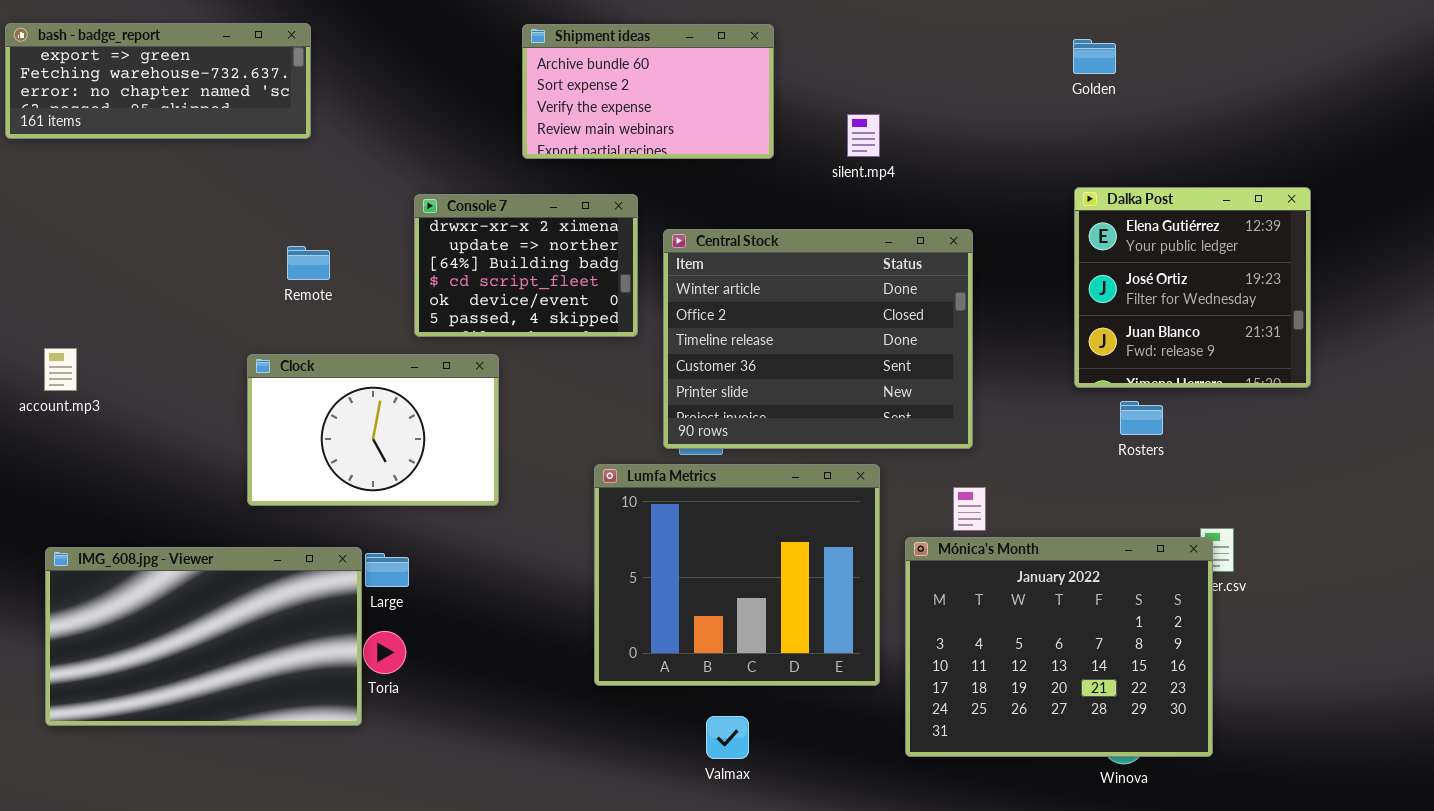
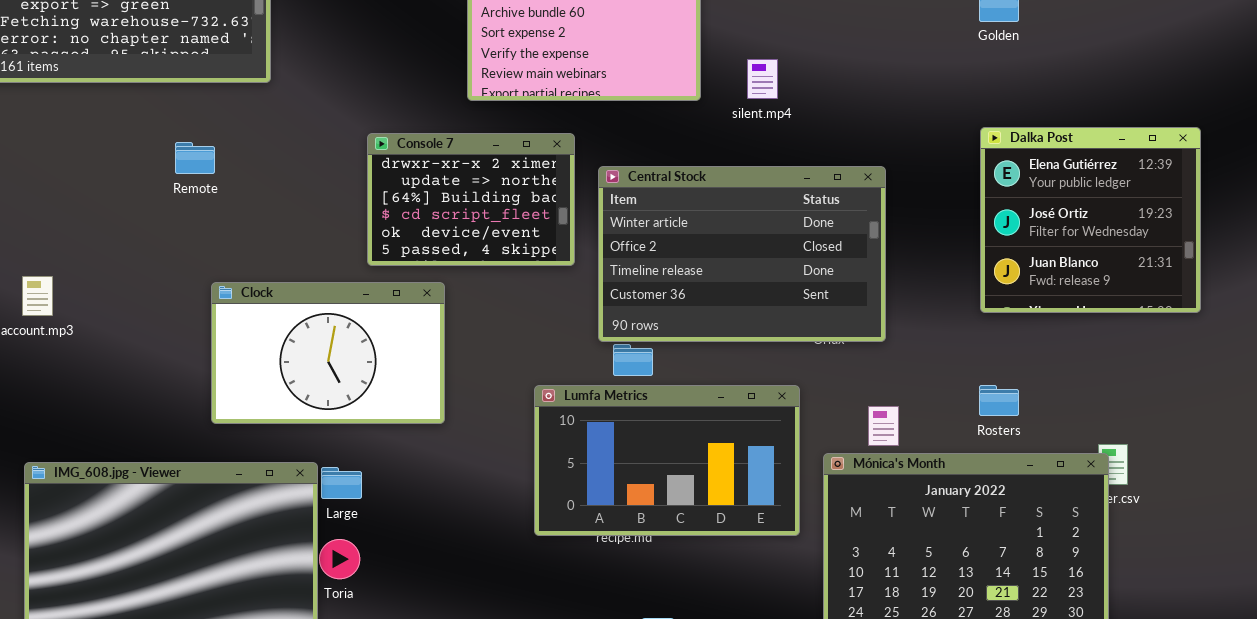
silent.mp4: [847,114,880,157] -> [747,59,778,99], moved
Central Stock: [663,229,973,449] -> [598,166,886,342], resized
Remote: [287,246,330,280] -> [175,142,215,174], moved
Rosters: [1120,401,1163,435] -> [979,385,1019,416], moved
Lumfa Metrics: [594,464,880,686] -> [534,385,800,536], resized

